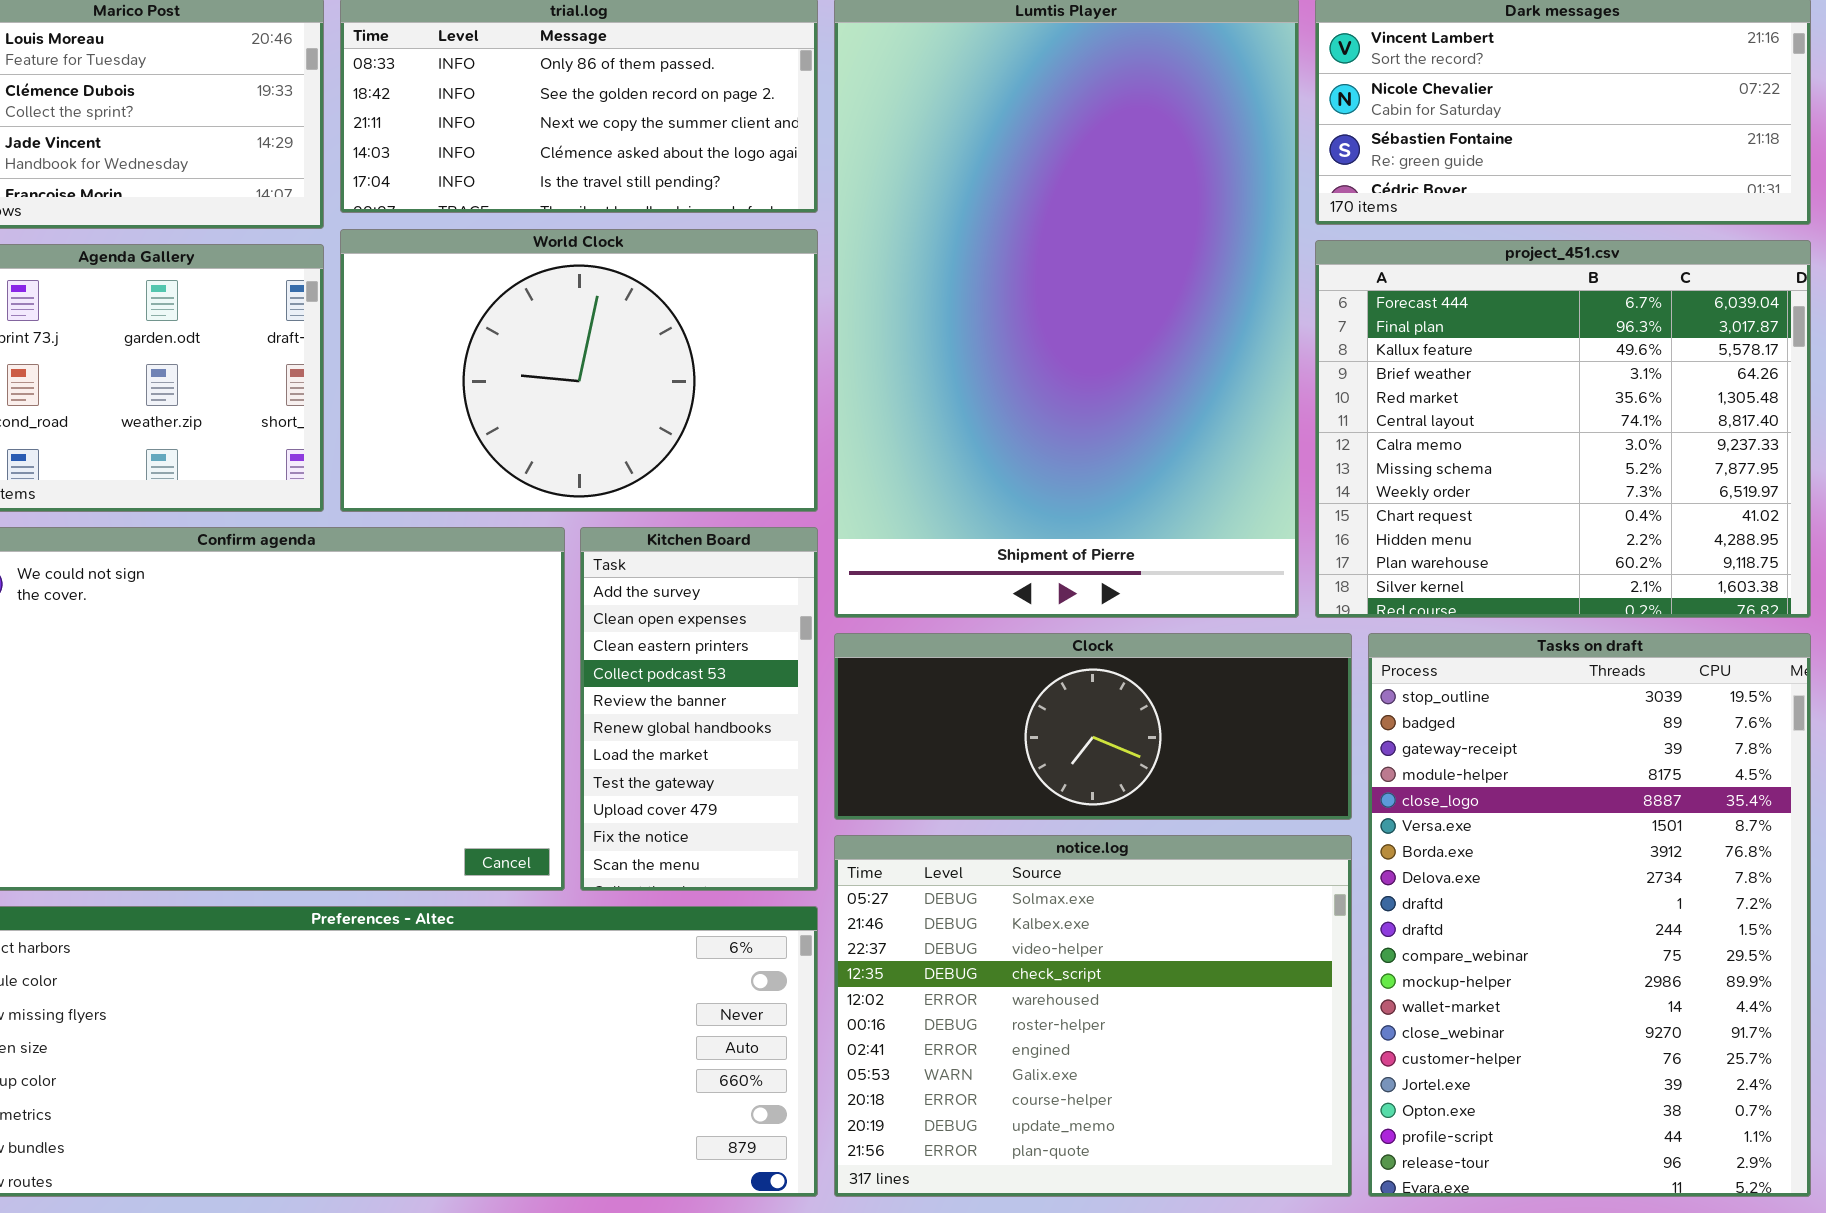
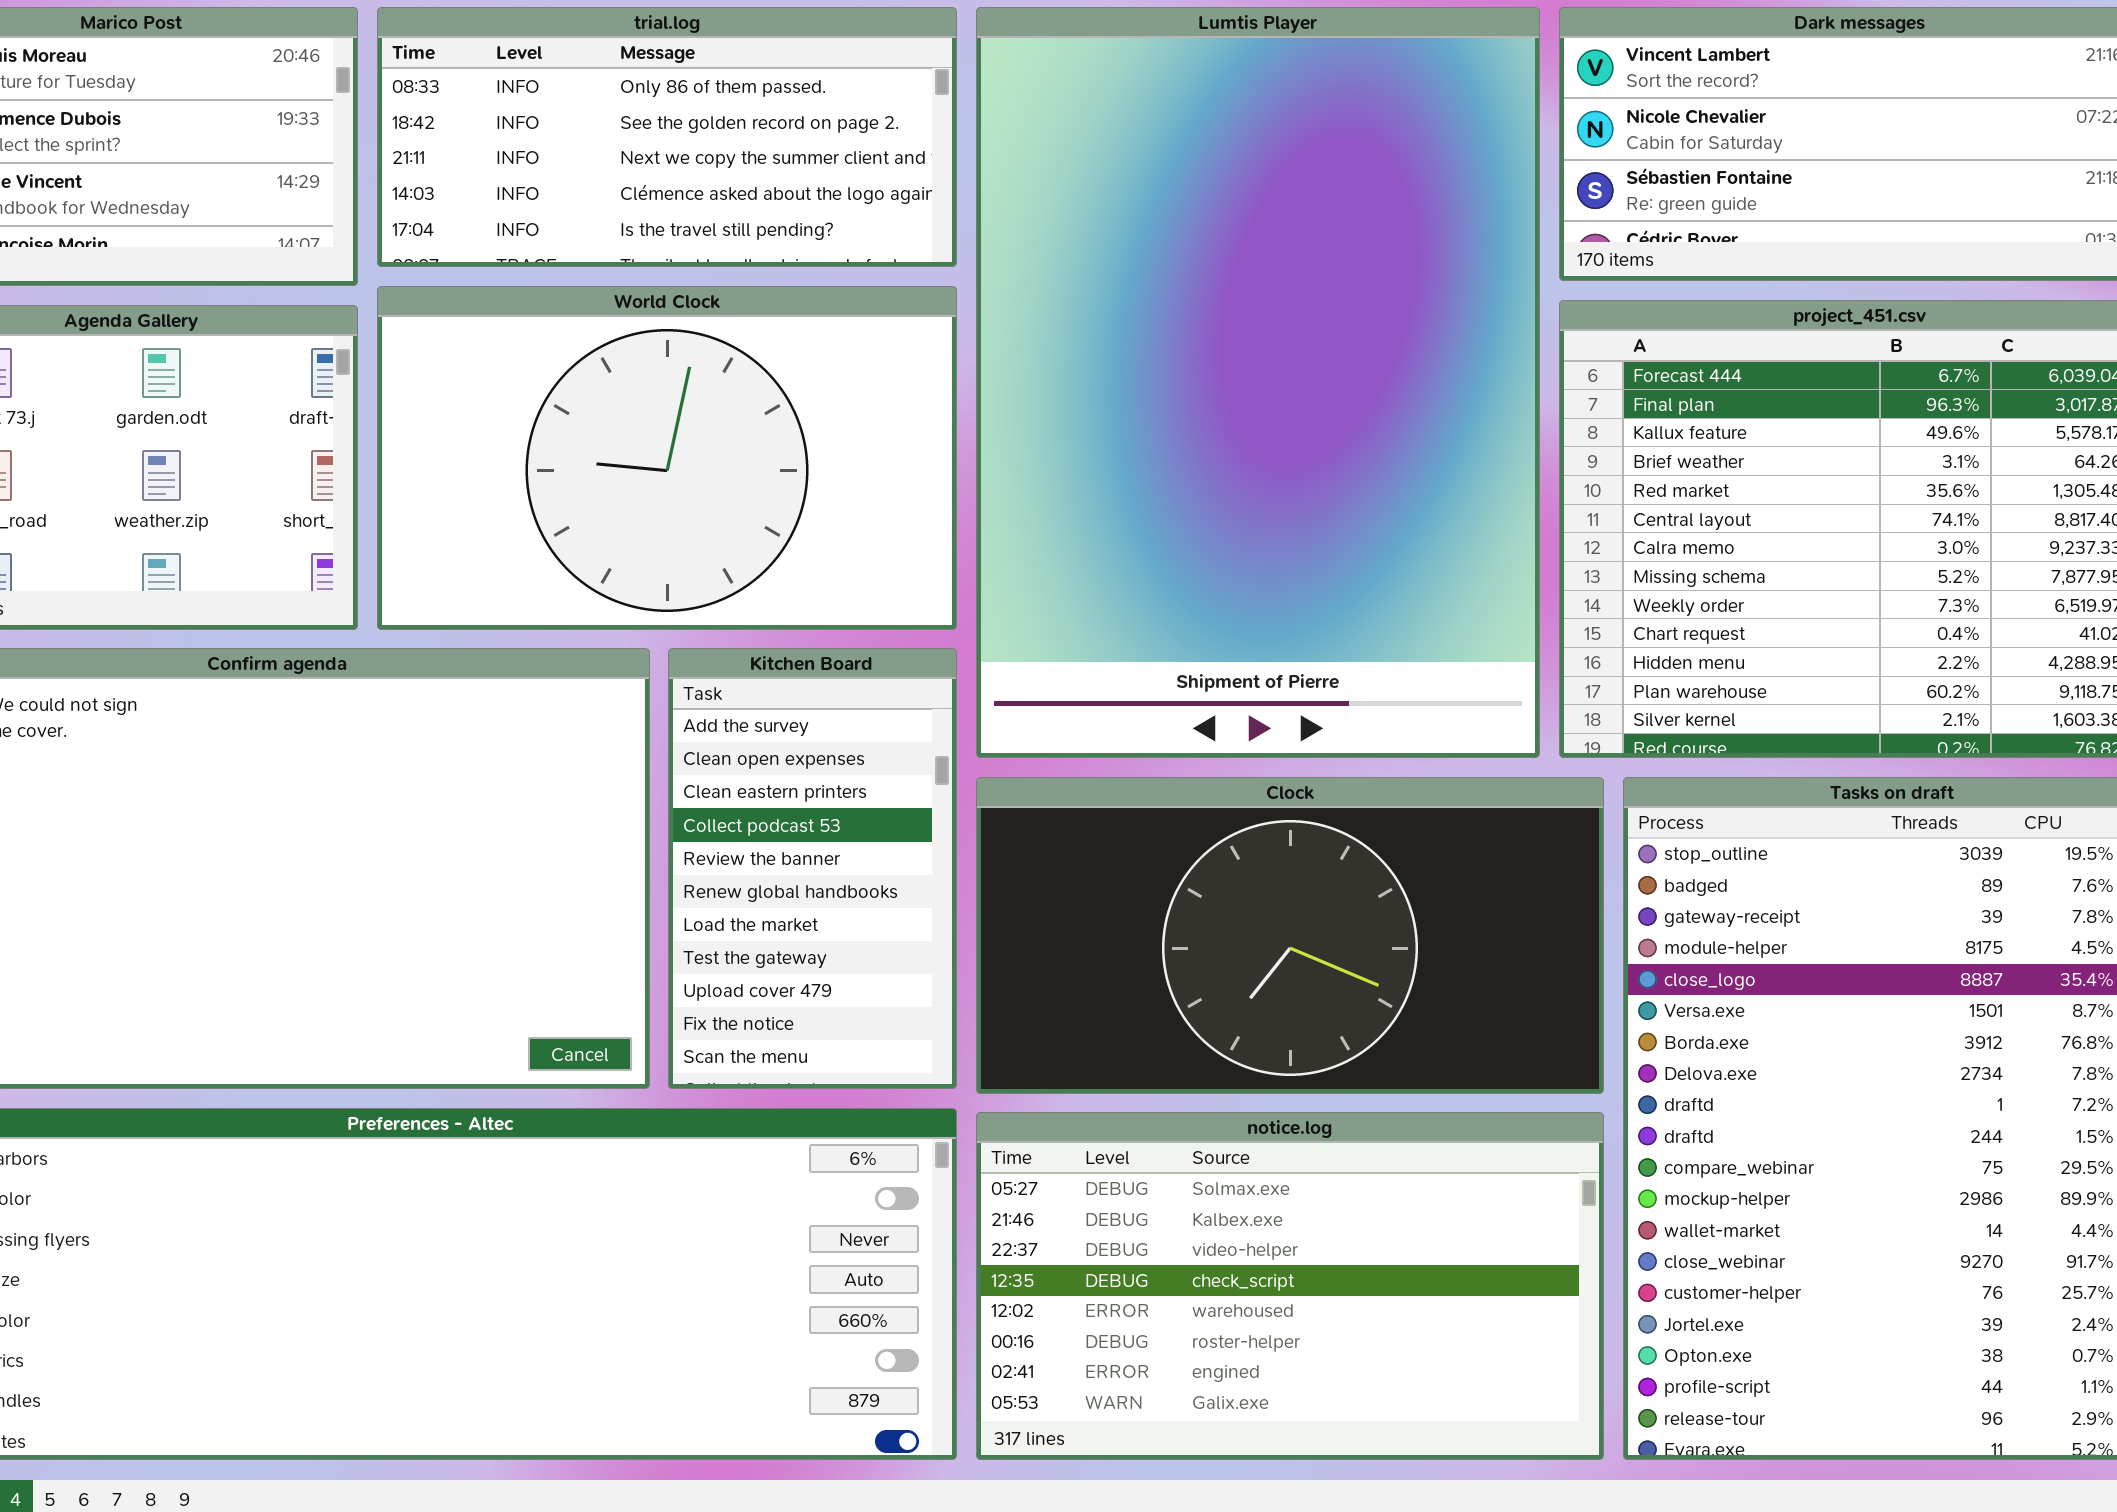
Clock: [834,633,1352,820] -> [976,777,1604,1094], resized
notice.log: [834,835,1352,1197] -> [976,1112,1604,1460], resized

